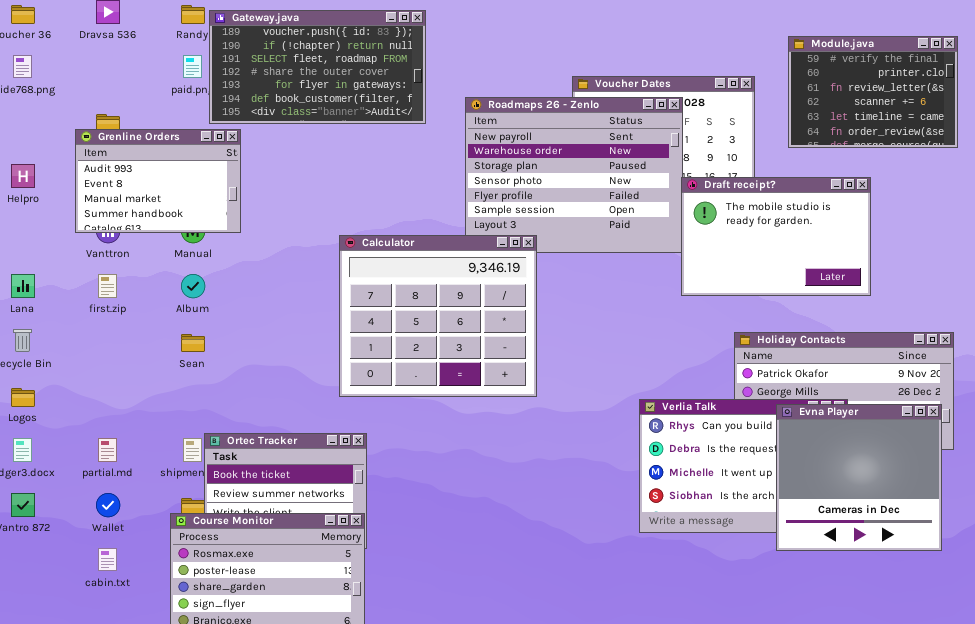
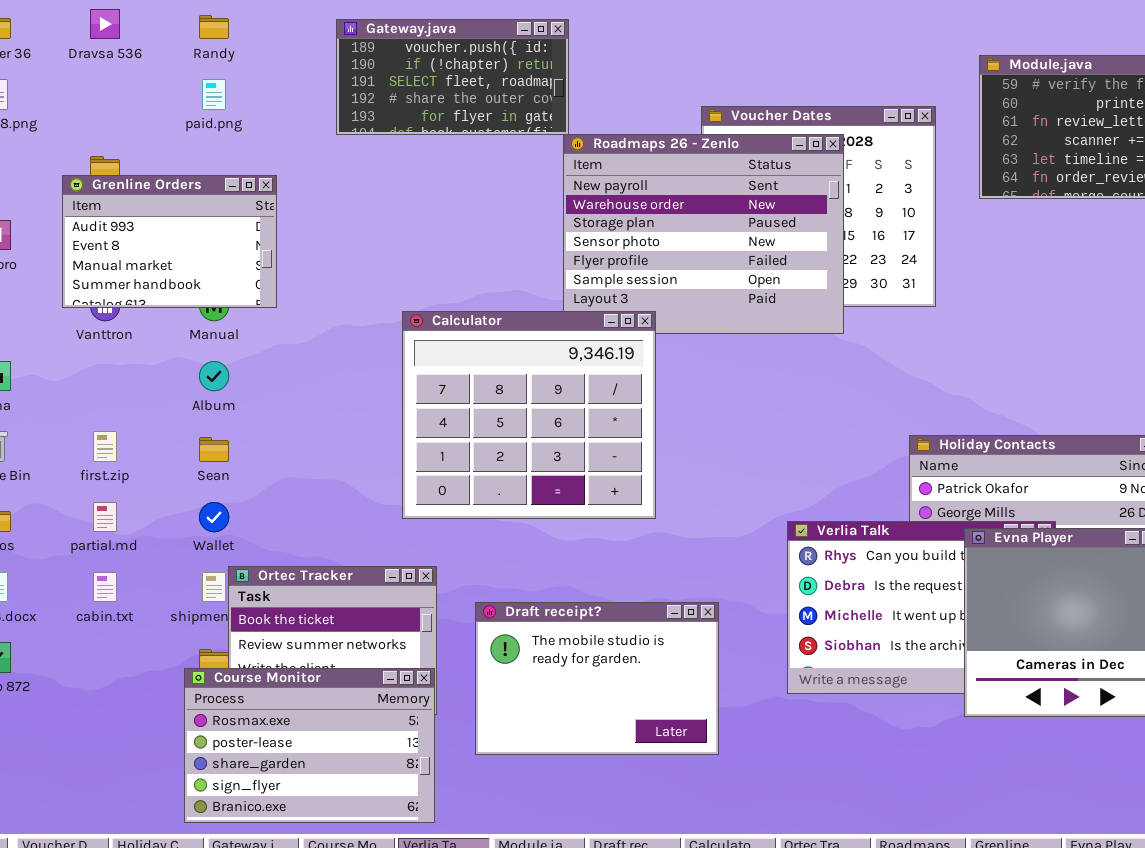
Gateway.java: [209,10,426,124] -> [336,19,569,135], moved, resized
Draft receipt?: [681,177,871,296] -> [475,602,719,755], moved
first.zip: [98,274,117,298] -> [93,431,117,462], moved
partial.md: [98,438,117,462] -> [93,502,117,532], moved
Wallet: [96,493,120,517] -> [199,502,229,532], moved
cabin.txt: [98,548,117,571] -> [93,572,117,602], moved

